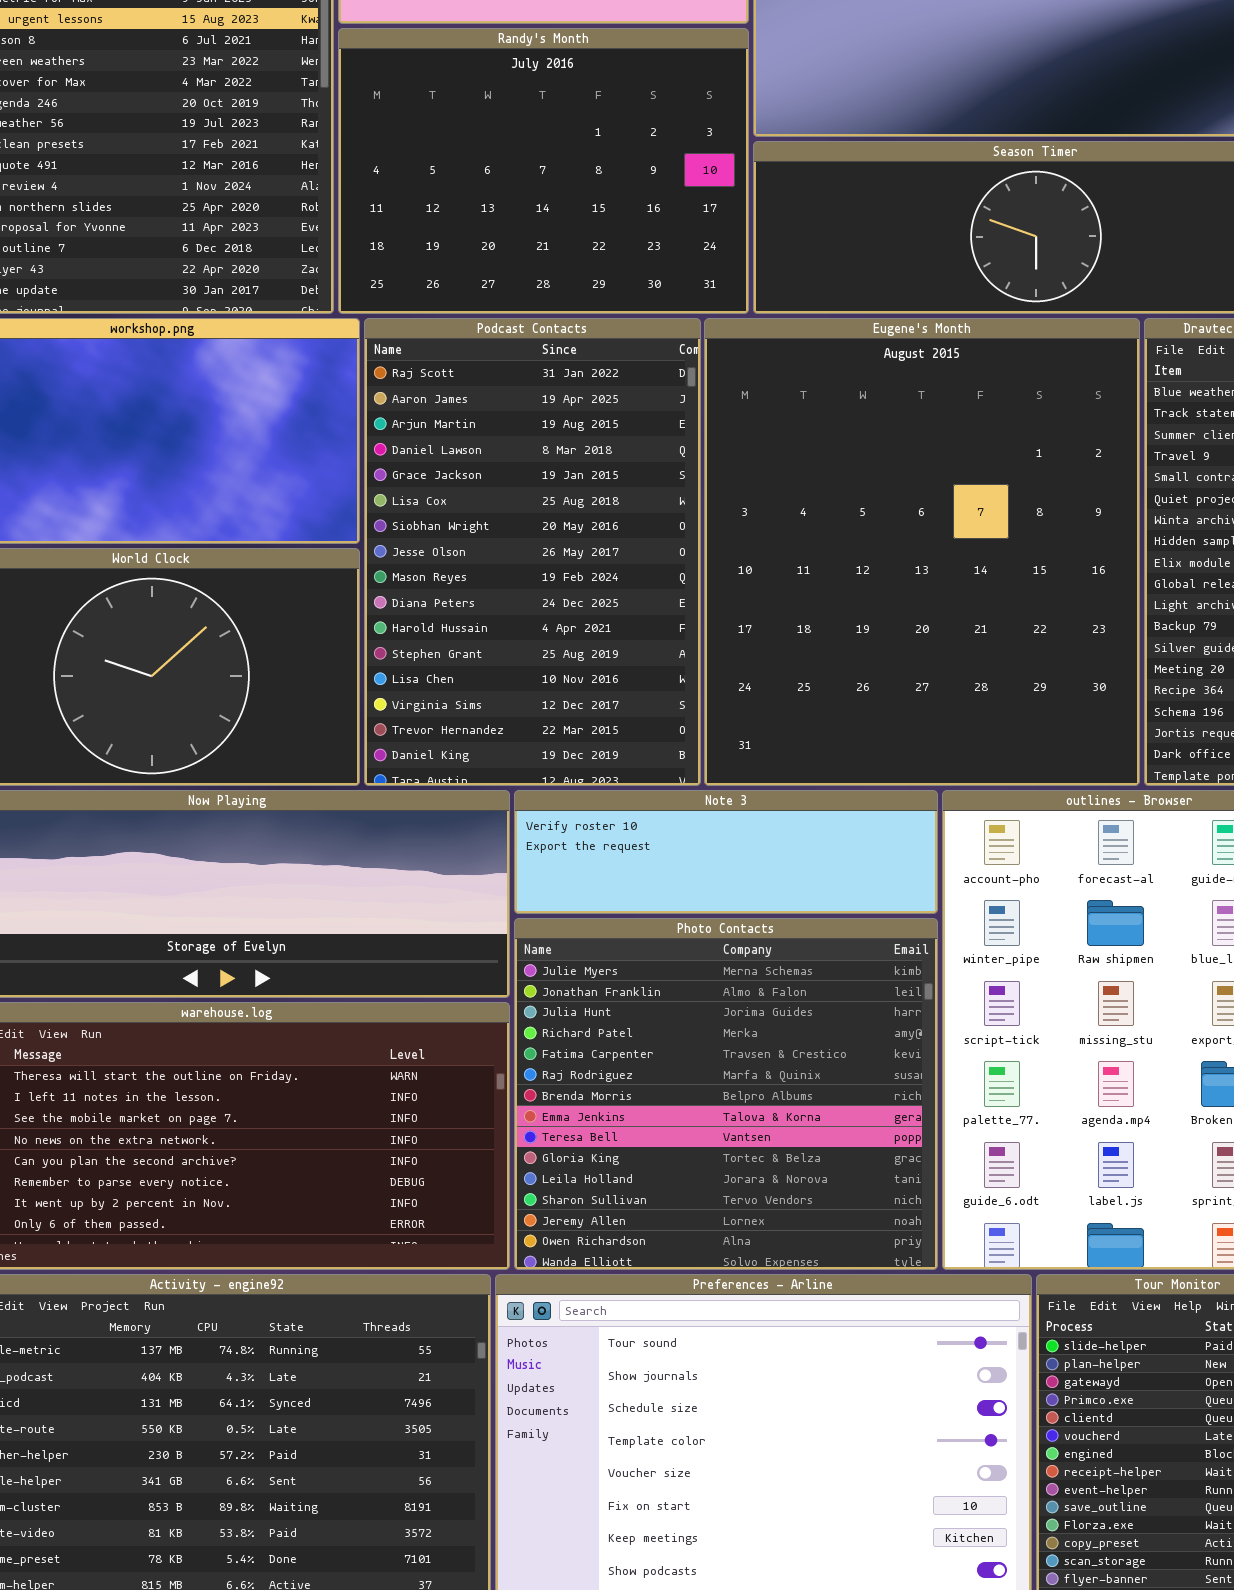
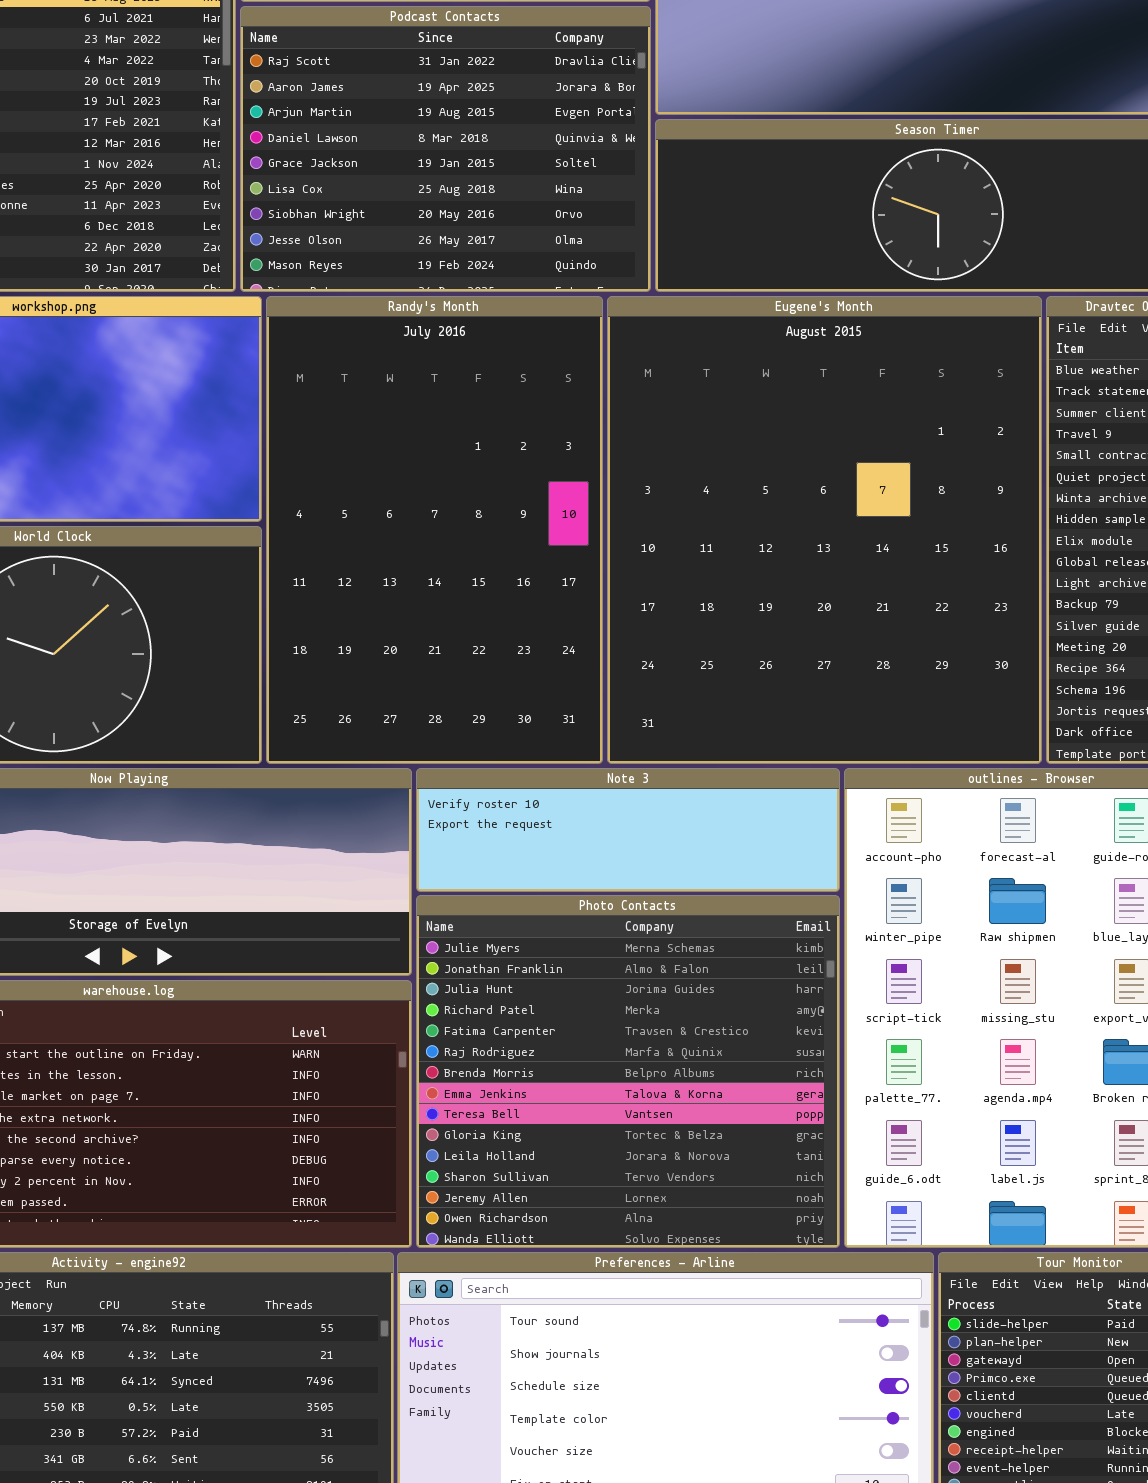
Randy's Month: [338,28,749,314] -> [266,296,603,764], moved, resized
Podcast Contacts: [364,318,701,786] -> [240,6,651,292], moved, resized

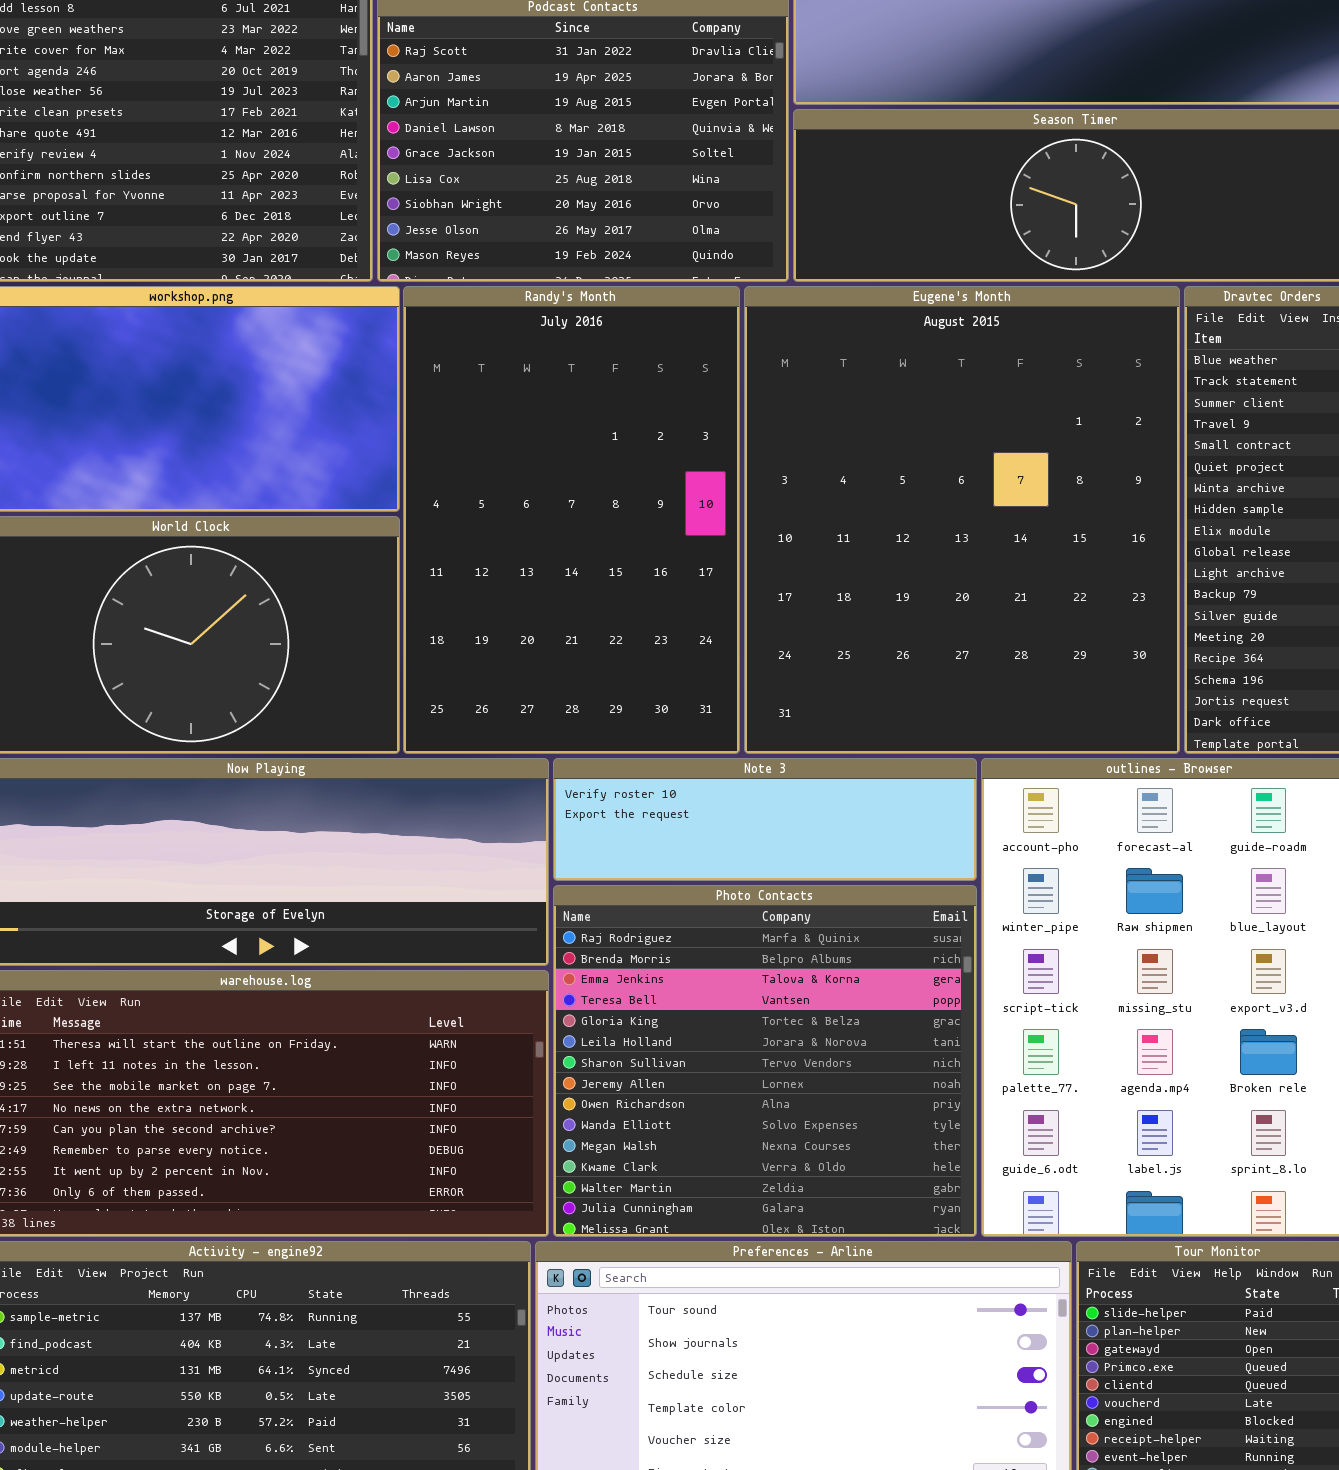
Photo Contacts: [416,895,840,1248] -> [553,885,977,1237], scrolled down 5 rows

